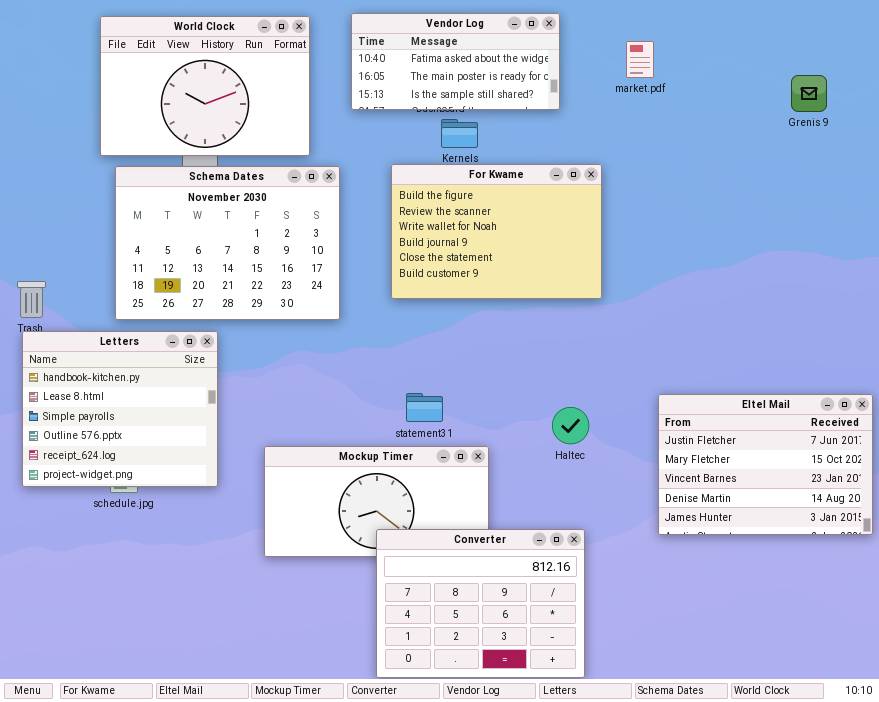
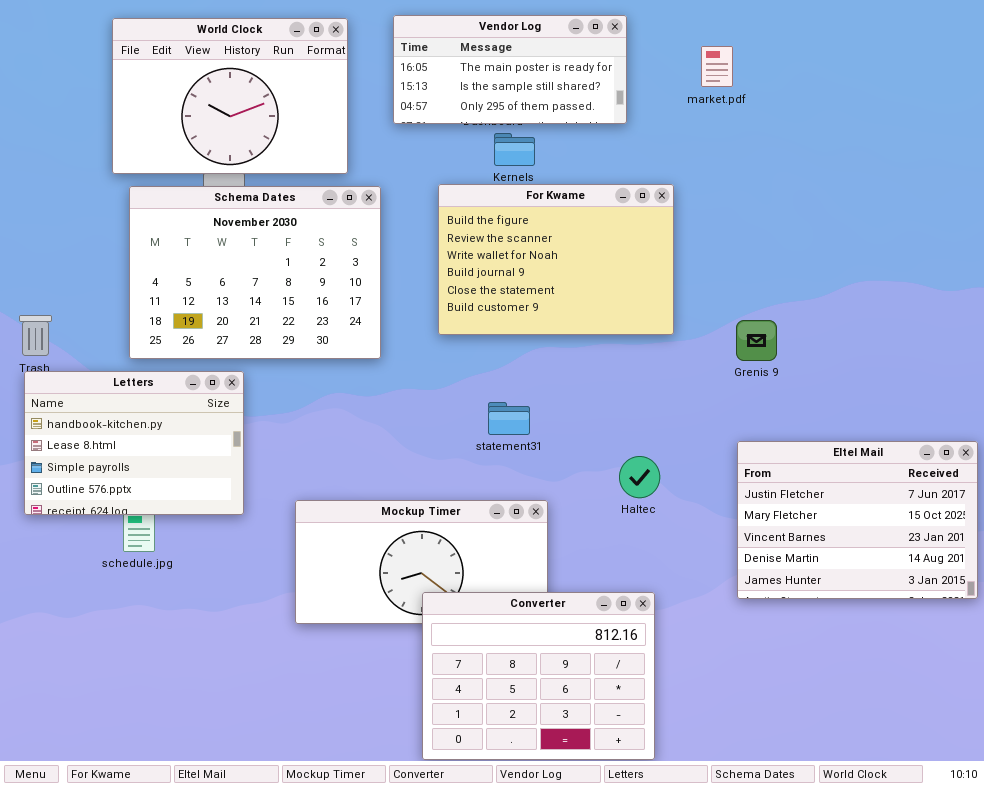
Vendor Log: [351,13,560,110] -> [393,15,627,124], scrolled down 1 row
Grenis 9: [791,75,827,112] -> [736,320,777,361], moved
Letters: [22,331,218,487] -> [24,371,244,515], resized
statement31: [406,393,443,422] -> [488,402,530,435], moved

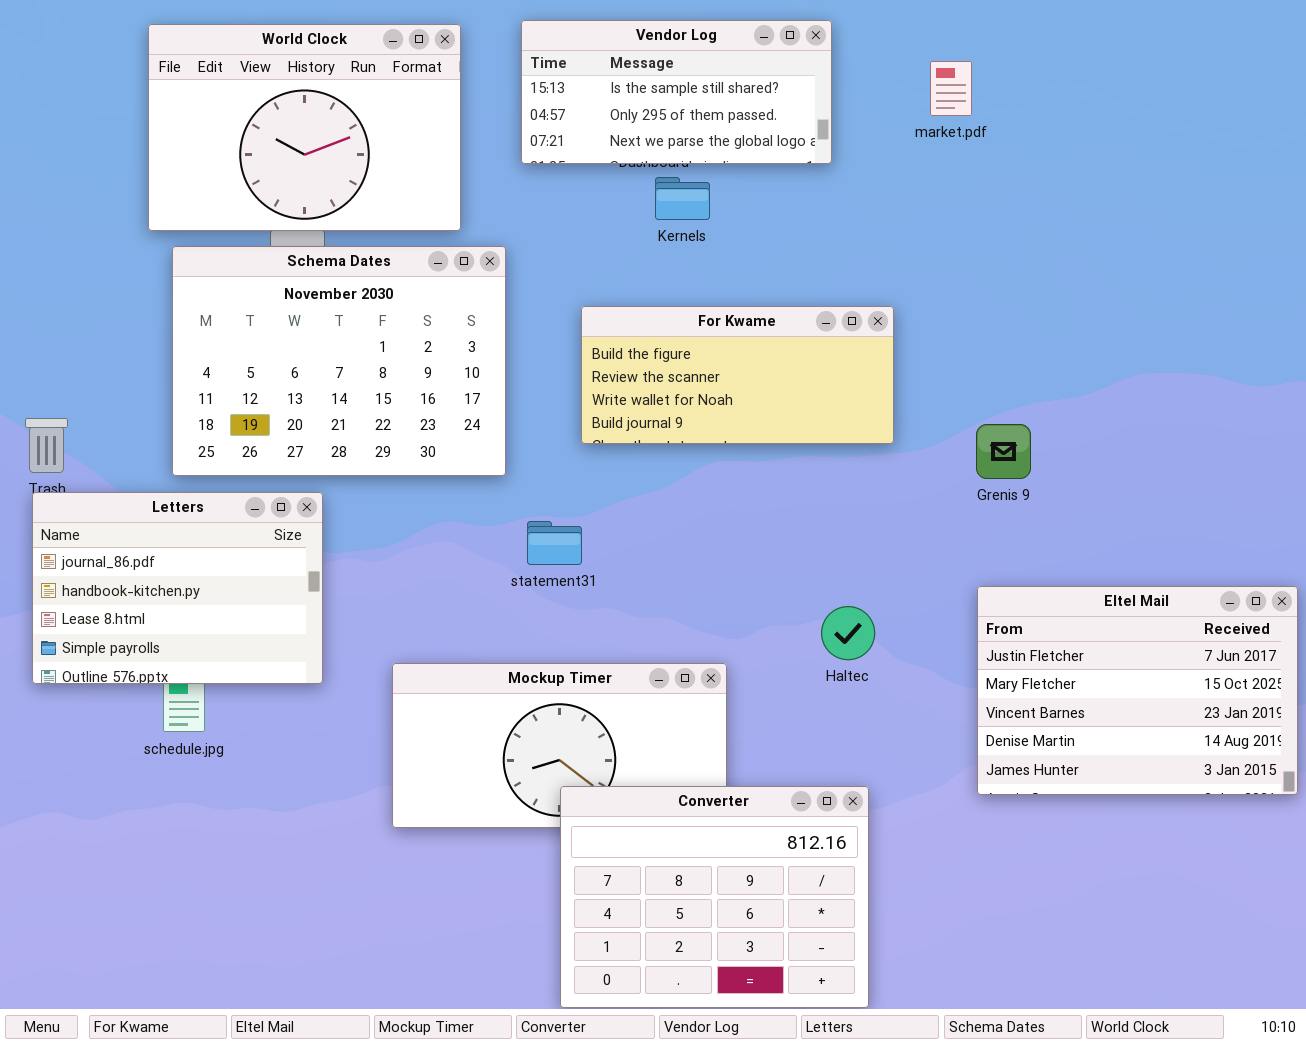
Vendor Log: [393,15,627,124] -> [521,20,832,164], scrolled down 1 row
For Kwame: [438,184,674,335] -> [581,306,894,444], resized
Letters: [24,371,244,515] -> [32,492,323,684], scrolled up 1 row
statement31: [488,402,530,435] -> [527,521,582,565], moved

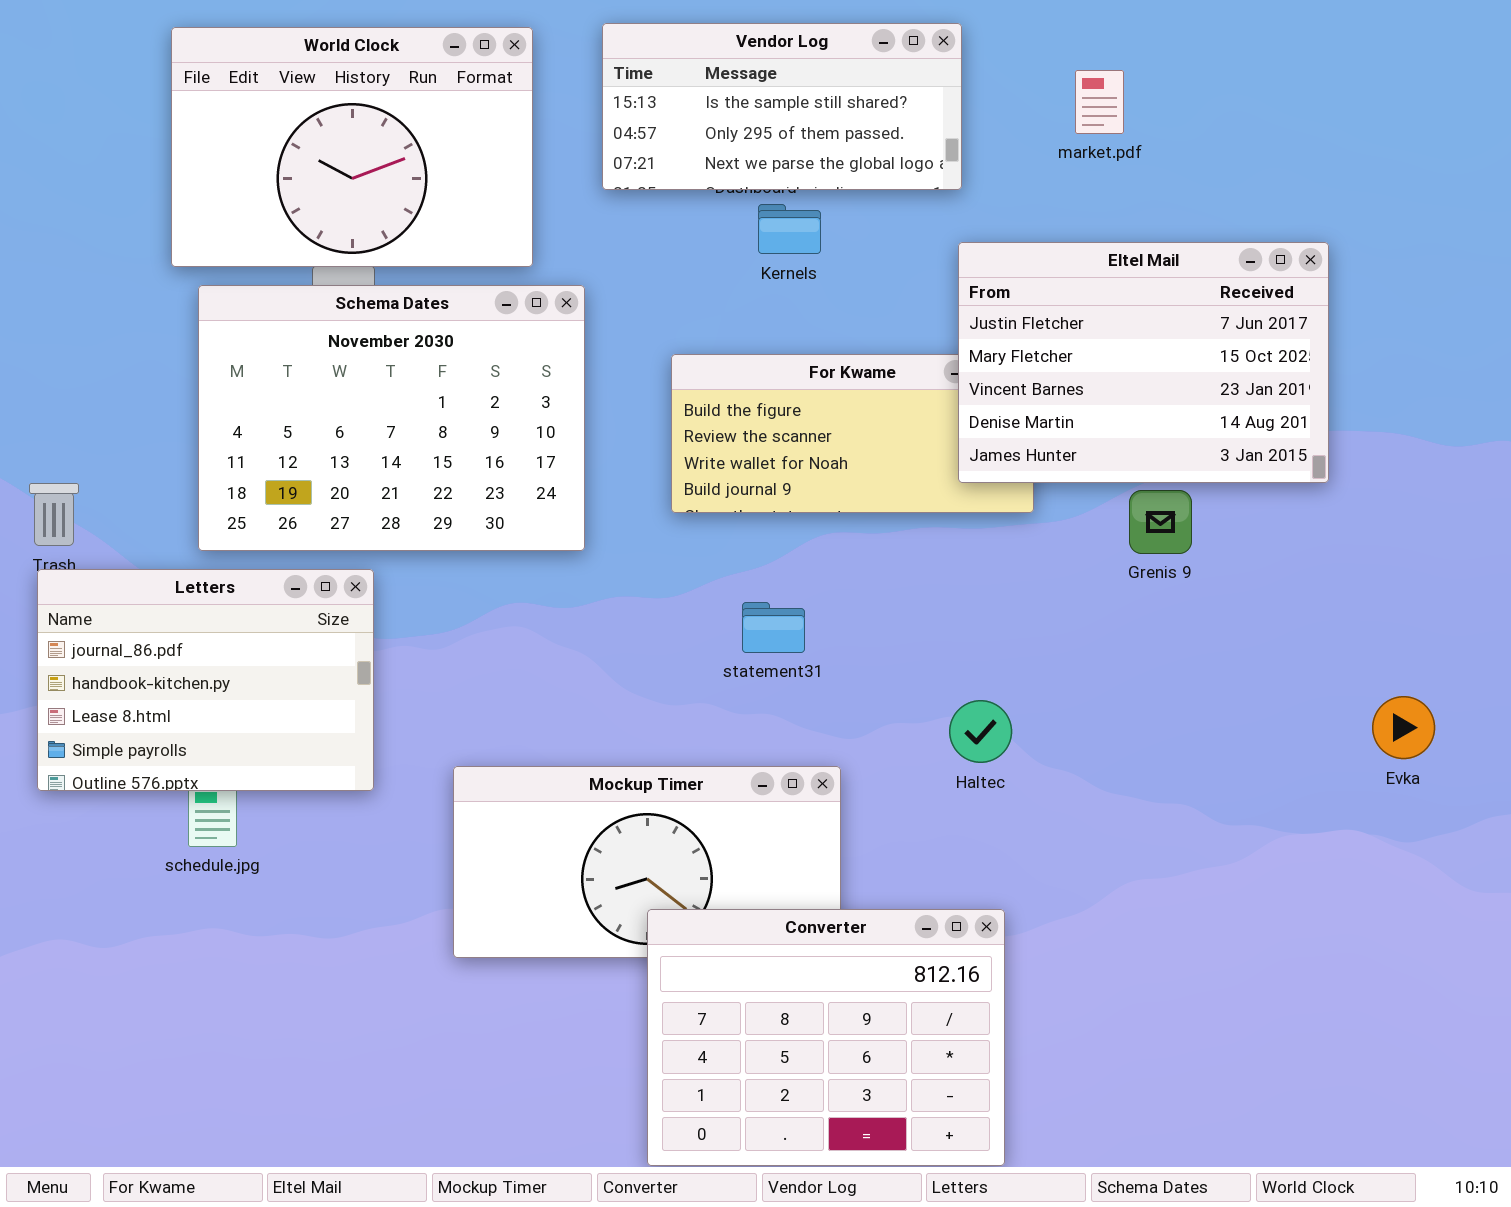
statement31: [527,521,582,565] -> [742,602,805,653], moved
Eltel Mail: [977,586,1298,795] -> [958,242,1329,483], moved

